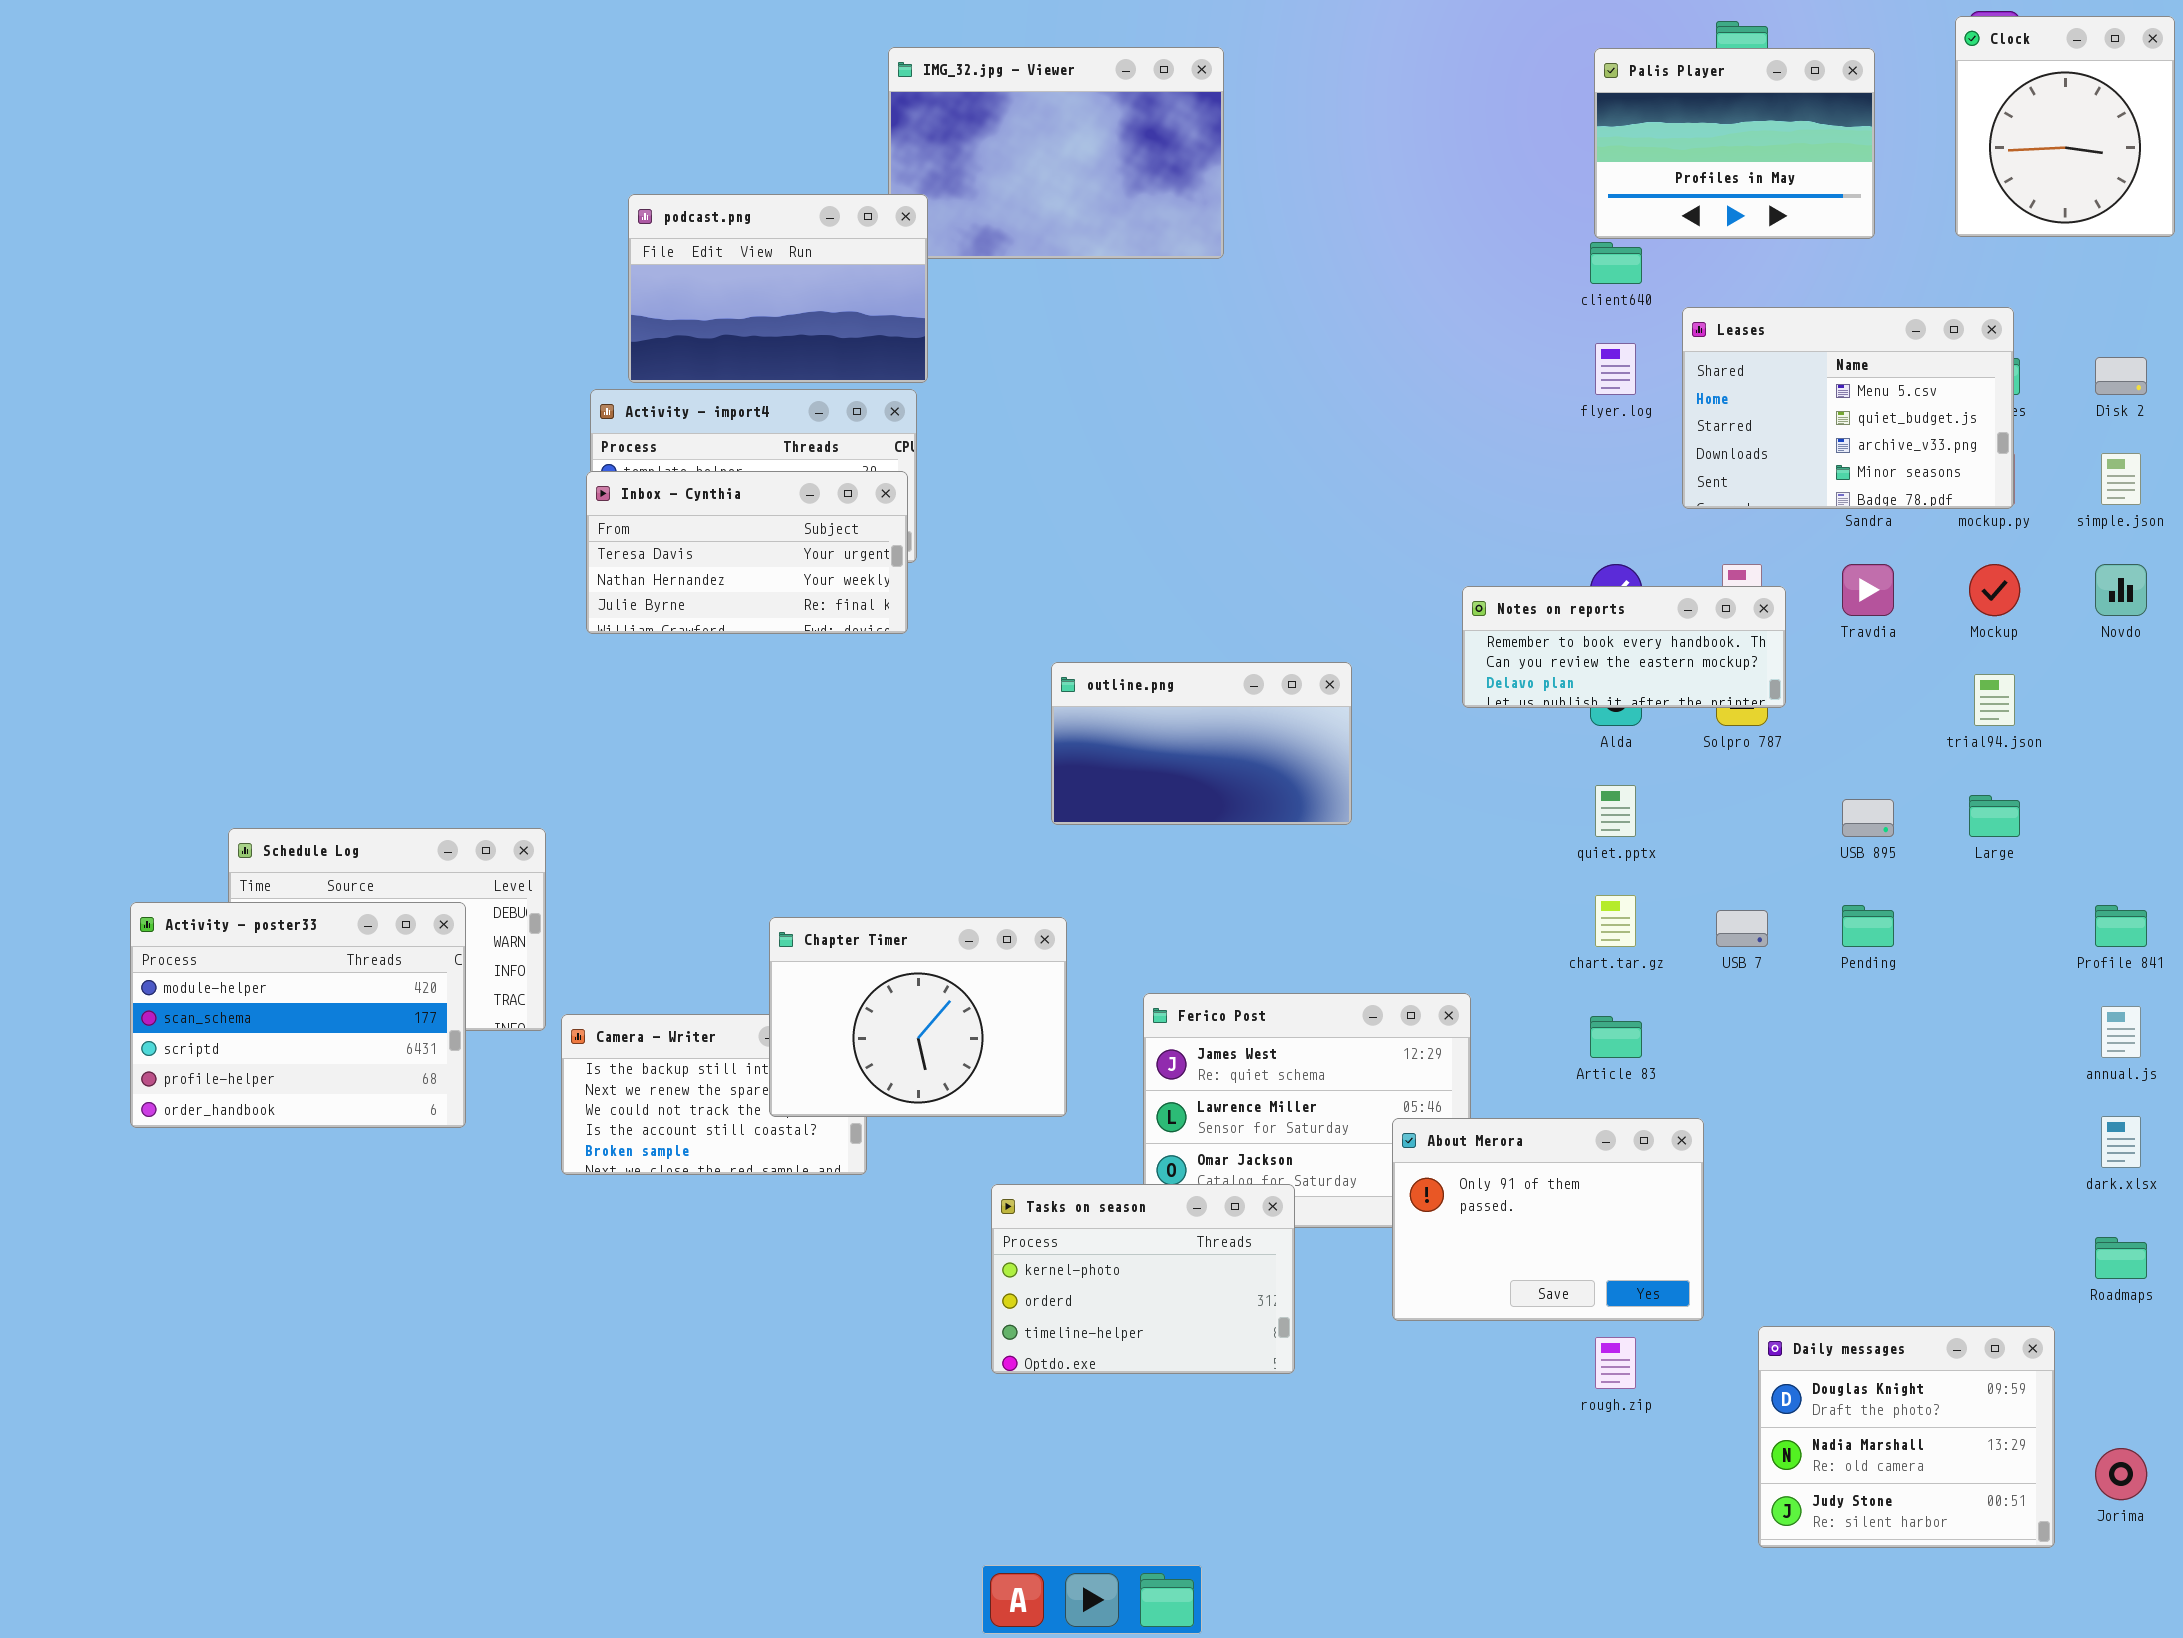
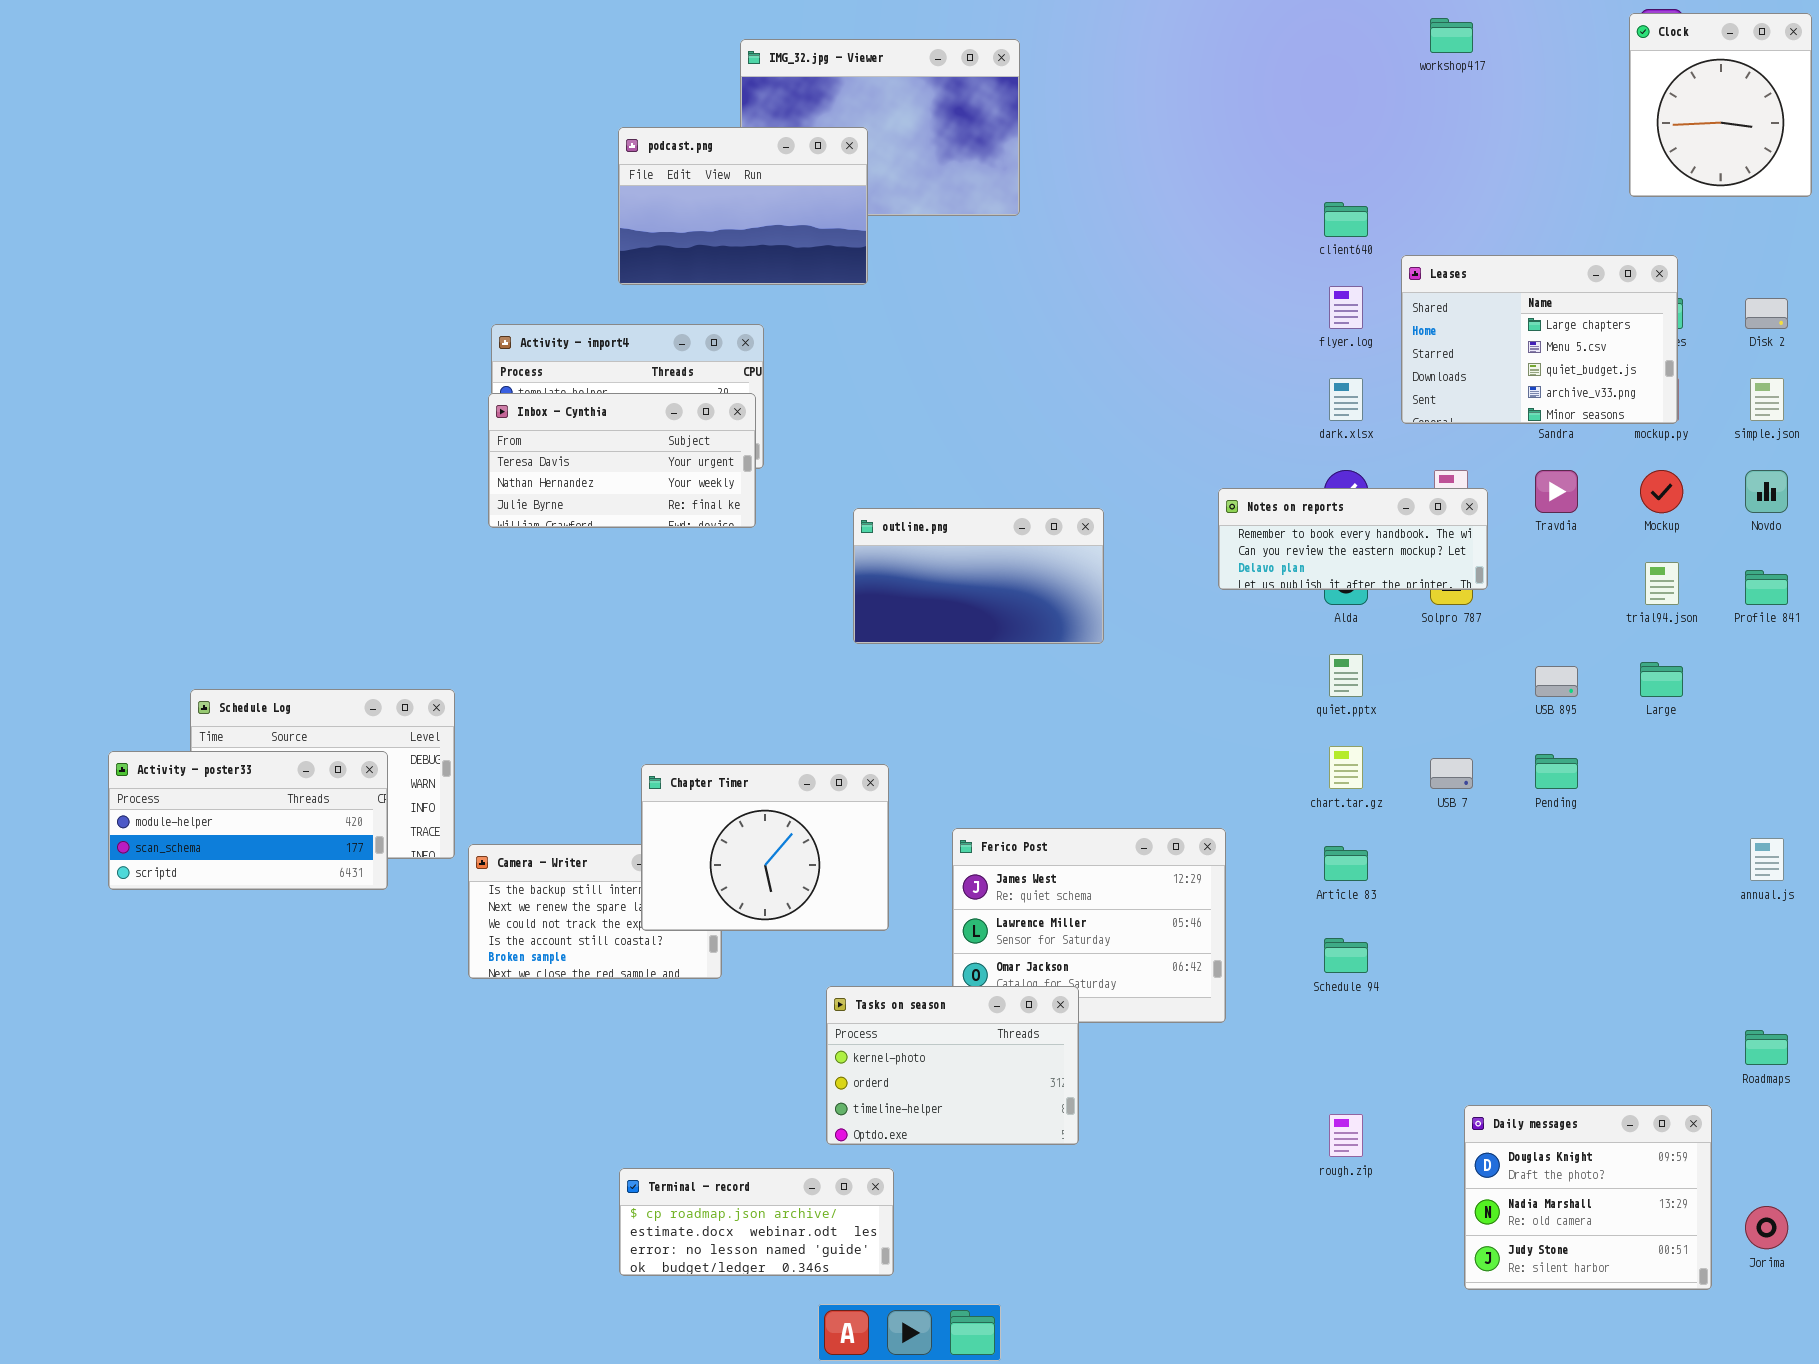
Palis Player: [1594,48,1875,239] -> none, closed
podcast.png: [628,194,928,383] -> [618,127,868,285], moved
Leases: [1682,307,2014,509] -> [1401,255,1678,424], scrolled up 1 row
outline.png: [1051,662,1352,825] -> [853,508,1104,644], moved
Activity - poster33: [130,902,466,1128] -> [108,751,388,890], resized
Profile 841: [2095,905,2147,947] -> [1745,570,1788,605], moved
dark.xlsx: [2101,1116,2141,1168] -> [1329,378,1363,421], moved
About Merora: [1392,1118,1704,1321] -> none, closed
Terminal - record: none -> [619,1168,894,1276], opened

